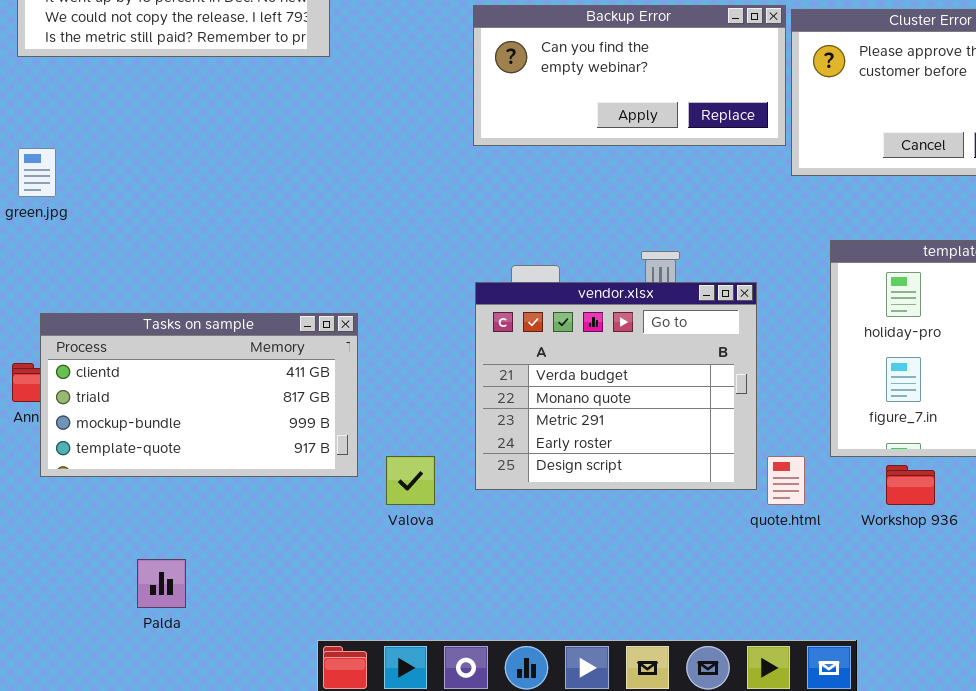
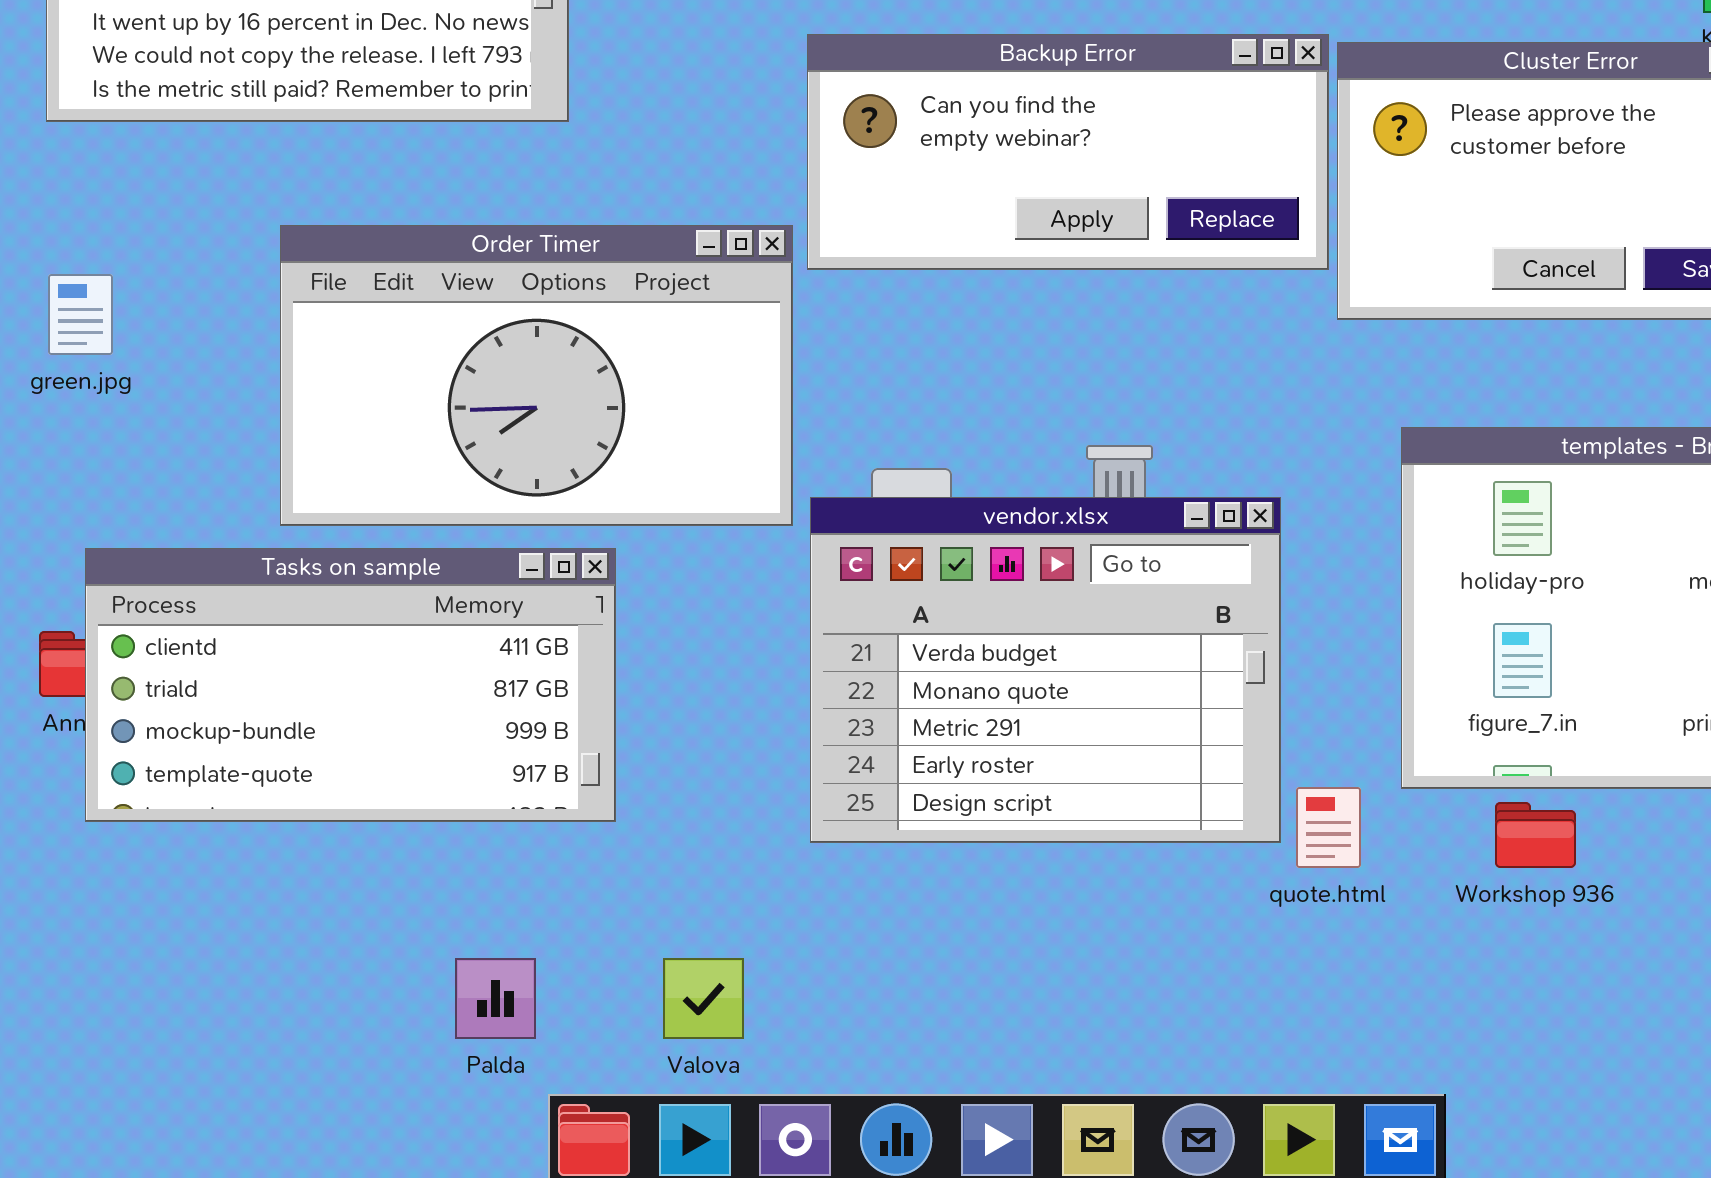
Order Timer: none -> [280,225,793,526], opened
Valova: [386,456,435,505] -> [663,958,744,1039], moved
Palda: [137,559,186,608] -> [455,958,536,1039], moved

